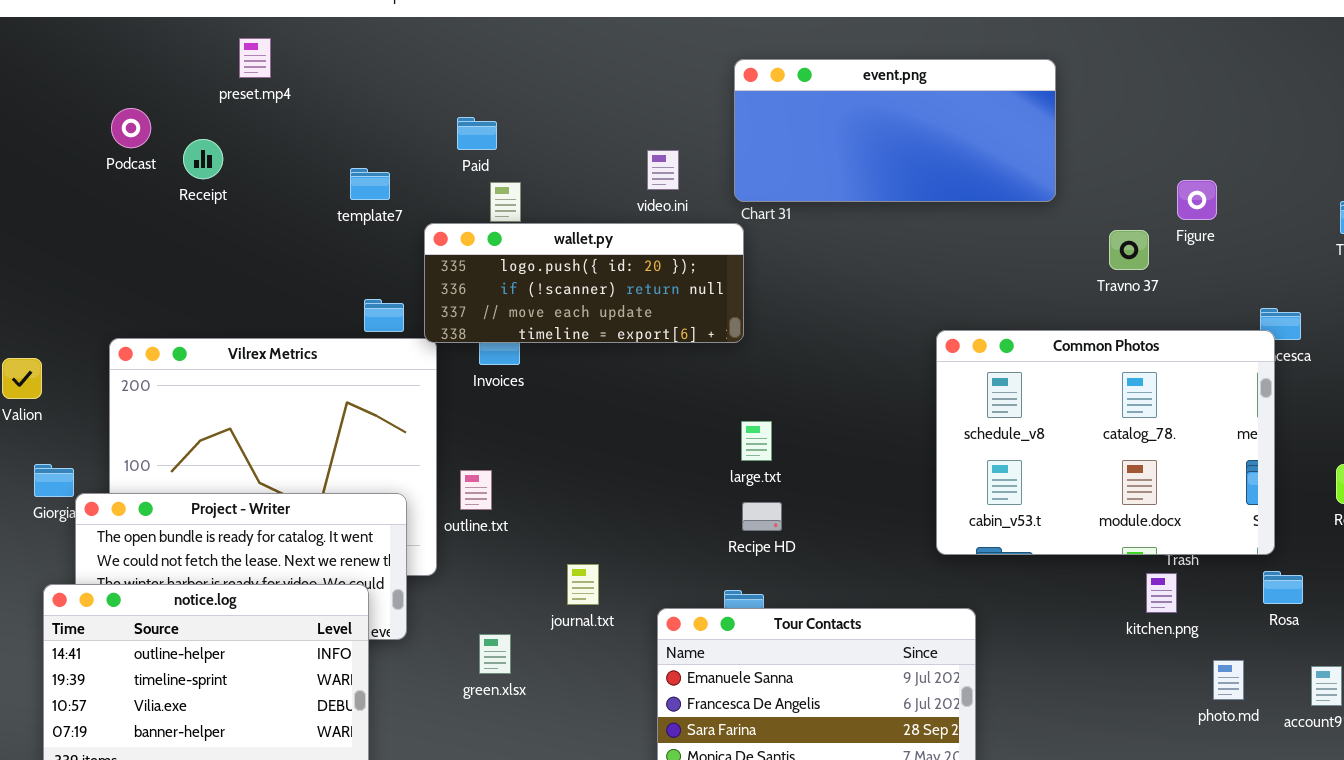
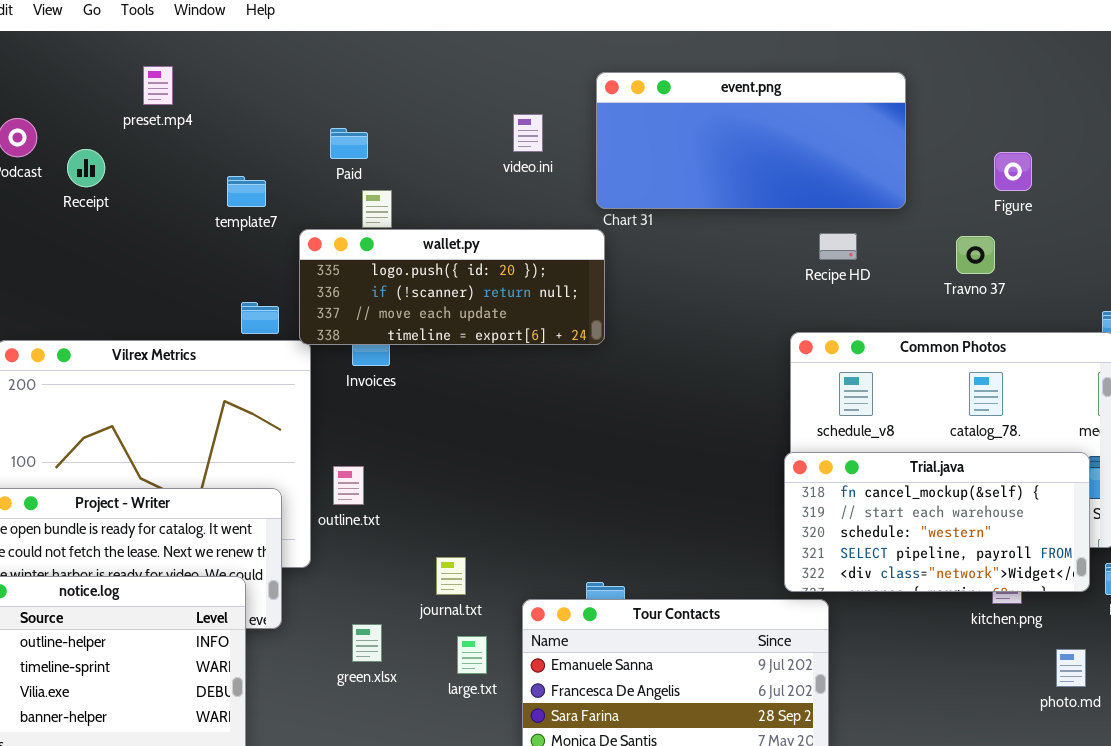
preset.mp4: [239,38,271,78] -> [143,66,173,105], moved
video.ini: [647,150,679,190] -> [513,114,543,152], moved
Figure: [1177,180,1217,220] -> [994,152,1032,191], moved
large.txt: [741,421,772,461] -> [457,636,487,674], moved
Trial.java: none -> [784,452,1090,592], opened
Recipe HD: [742,502,782,531] -> [819,233,857,260], moved

